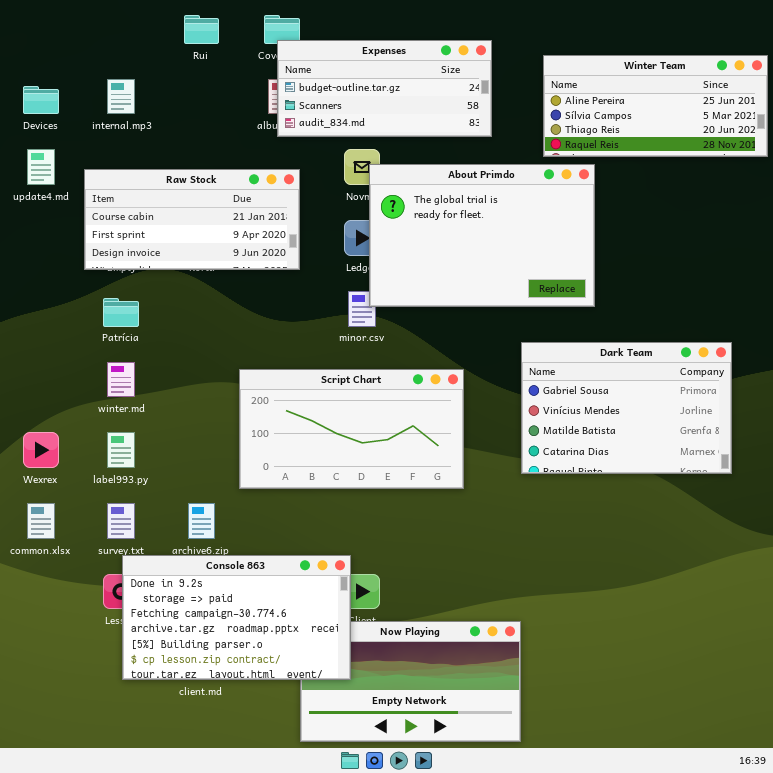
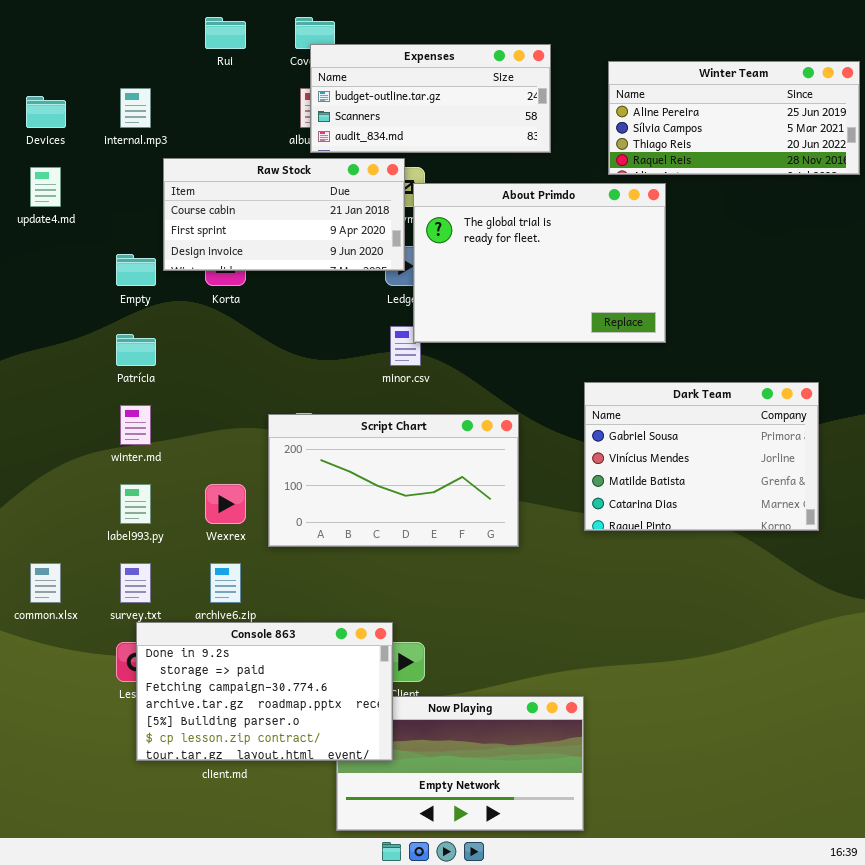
Raw Stock: [84,169,300,270] -> [163,158,405,271], moved
Wexrex: [23,432,59,468] -> [205,484,246,524], moved

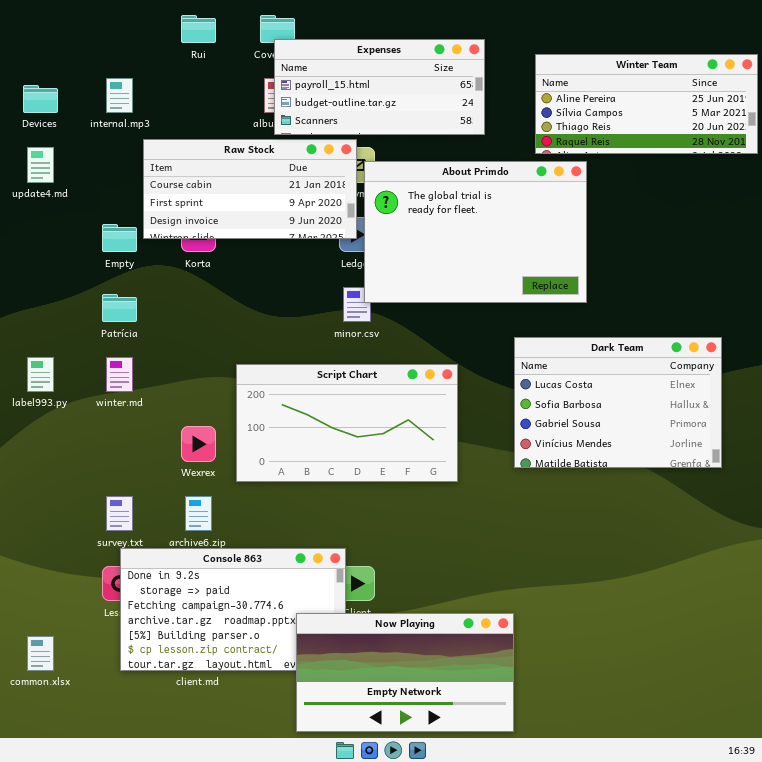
Expenses: [310,44,551,153] -> [274,39,485,135], scrolled up 1 row
Dark Team: [584,382,819,531] -> [514,337,722,468], scrolled up 2 rows
label993.py: [120,484,151,524] -> [27,357,54,392], moved
common.xlsx: [30,563,61,603] -> [27,636,54,671], moved
Now Playing: [336,696,584,831] -> [296,613,514,732], raised

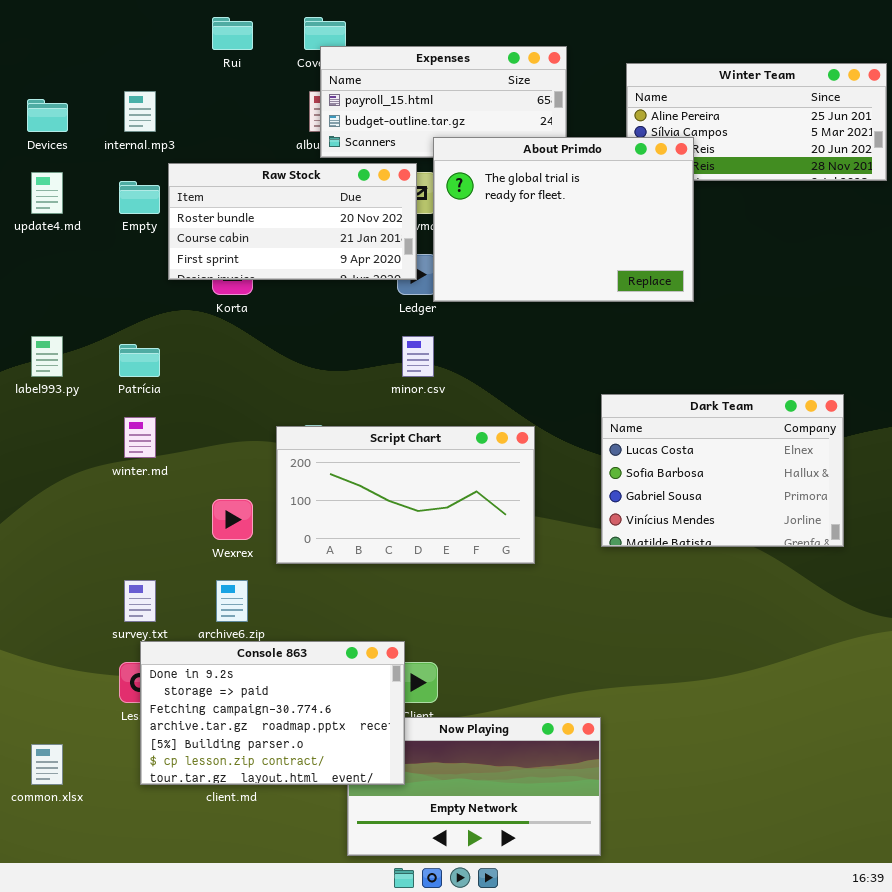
Raw Stock: [143,139,357,239] -> [168,163,417,280], scrolled up 1 row
About Primdo: [364,161,587,303] -> [433,137,694,302], moved
Empty: [102,224,137,252] -> [119,181,160,214], moved
label993.py: [27,357,54,392] -> [31,336,63,377], moved
Console 863: [120,548,346,671] -> [140,641,405,785], raised

